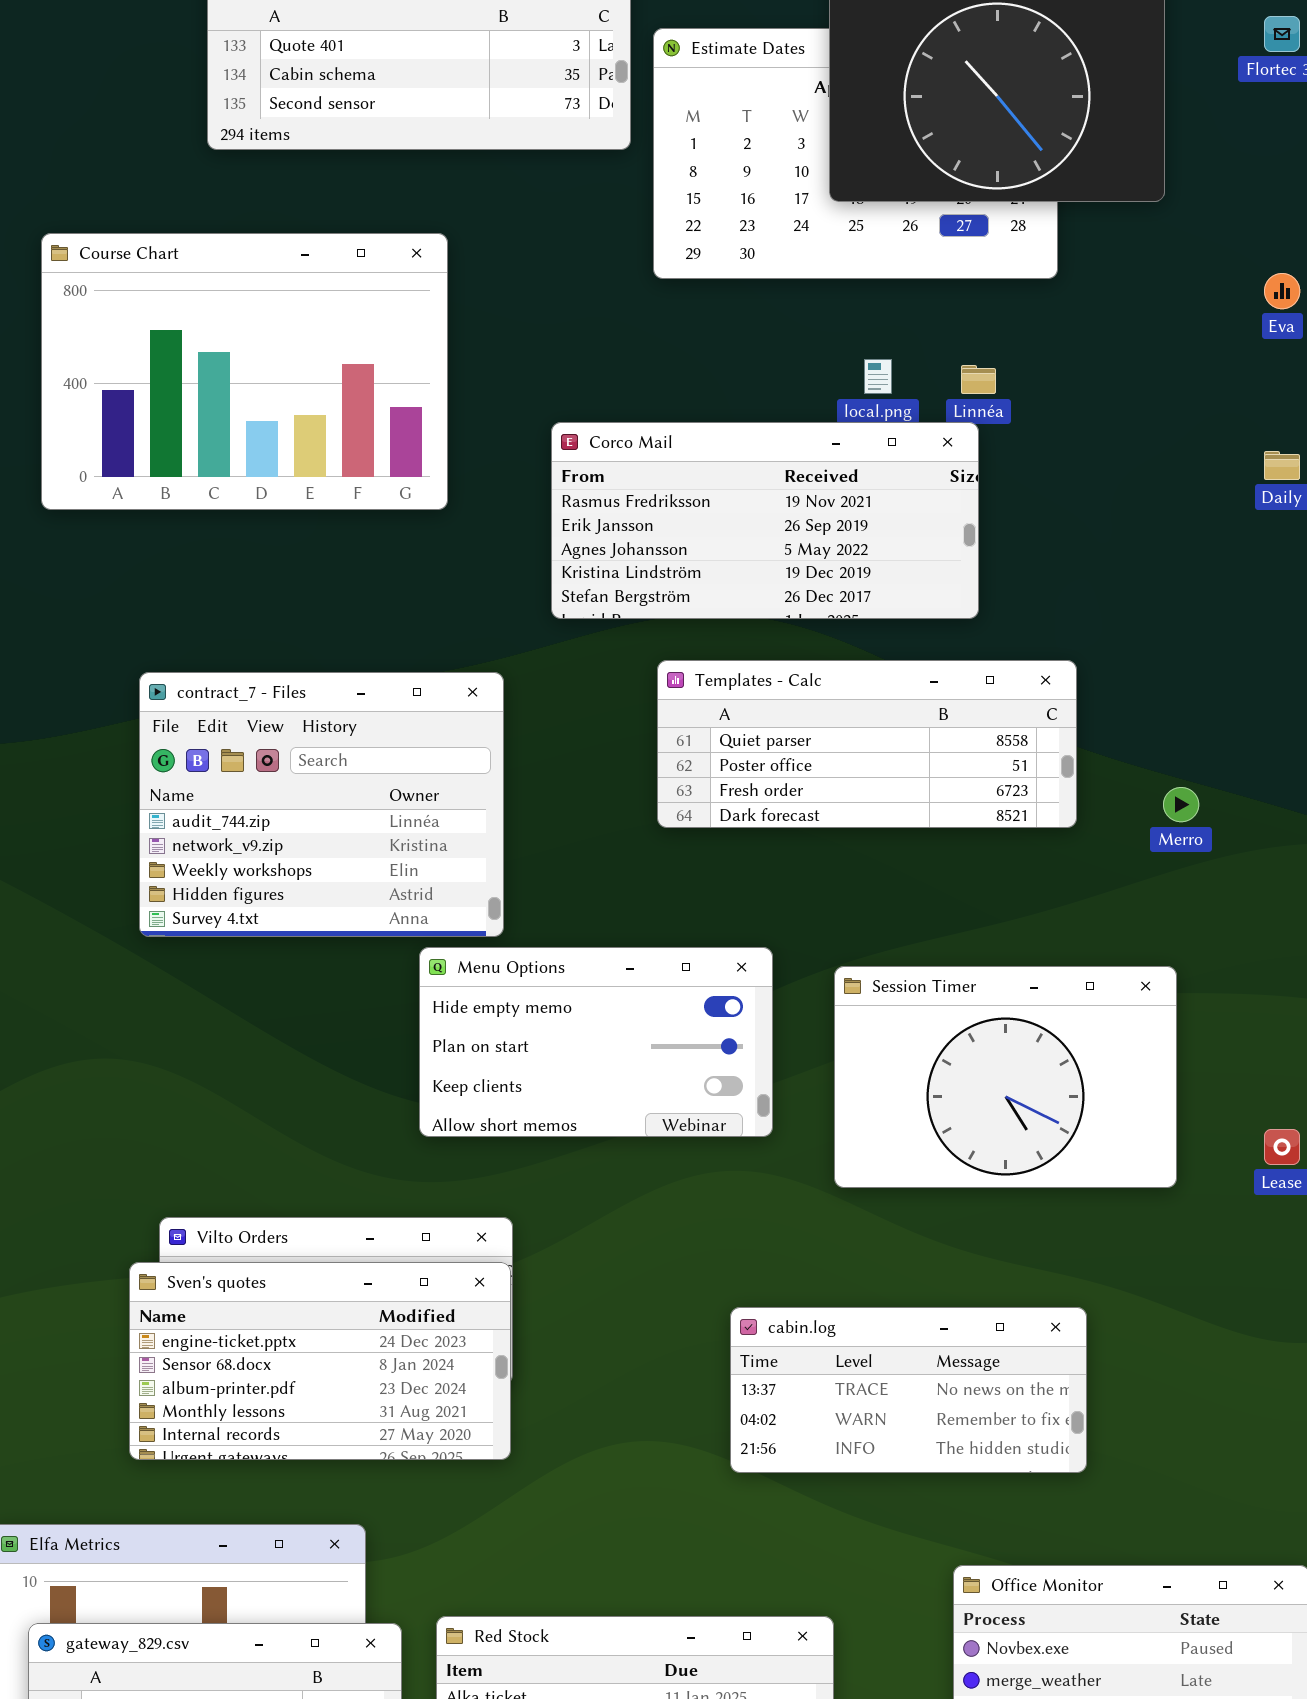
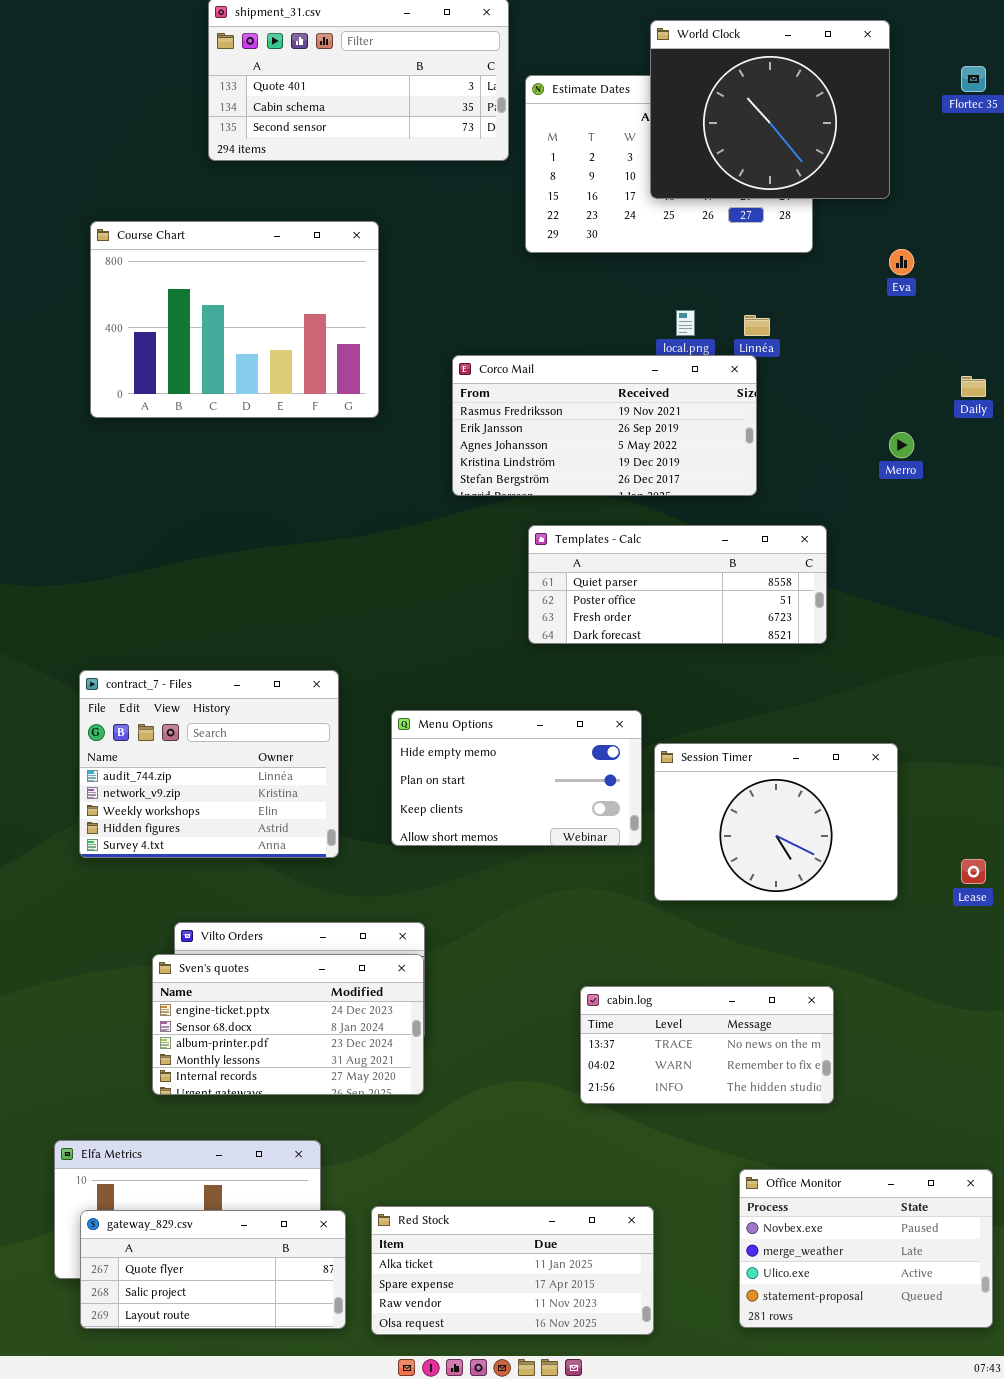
Eva: [1264,273,1300,309] -> [889,249,914,275], moved
contract_7 - Files: [139,672,504,937] -> [79,670,339,858], moved
Merro: [1163,787,1199,822] -> [889,432,914,458], moved
Menu Options: [419,947,773,1137] -> [391,710,642,846], moved

